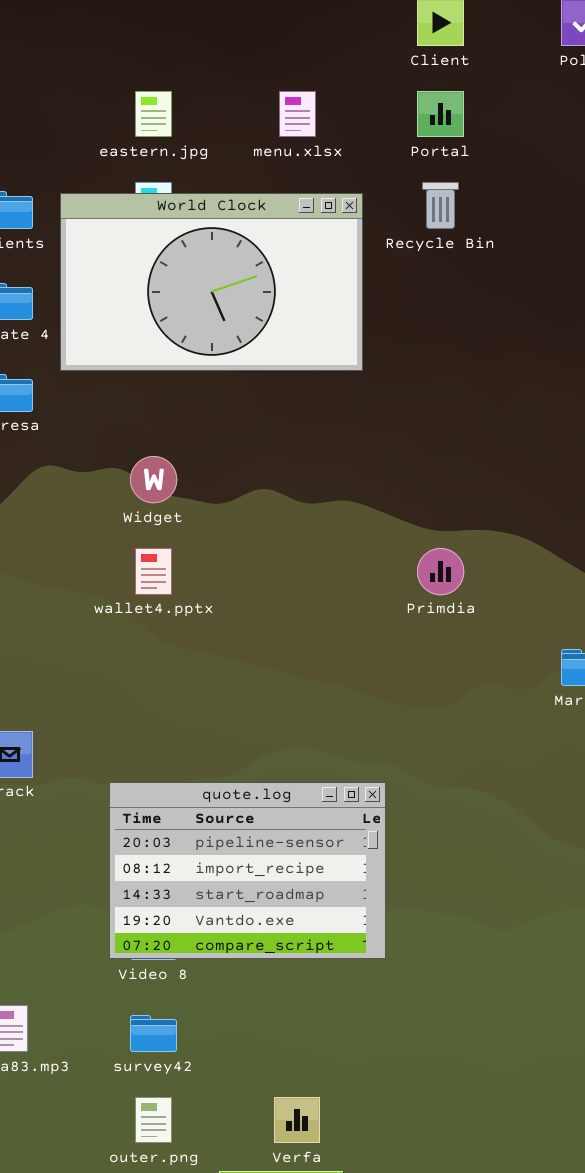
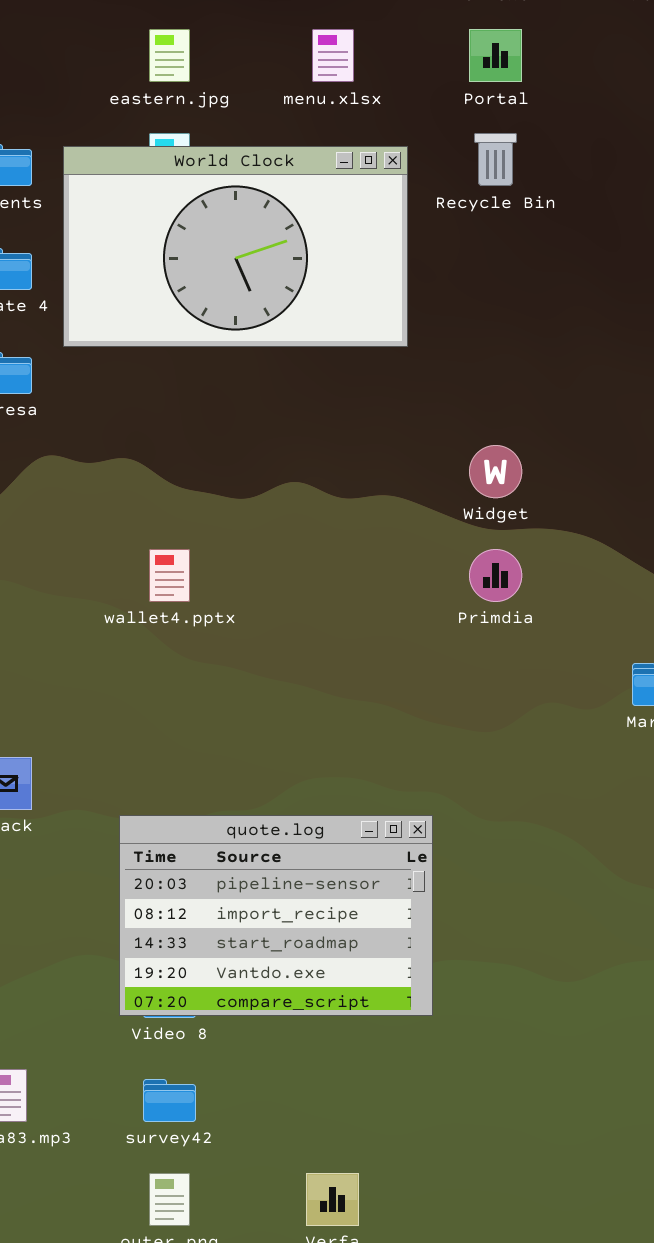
Widget: [130,456,177,503] -> [469,445,522,498], moved

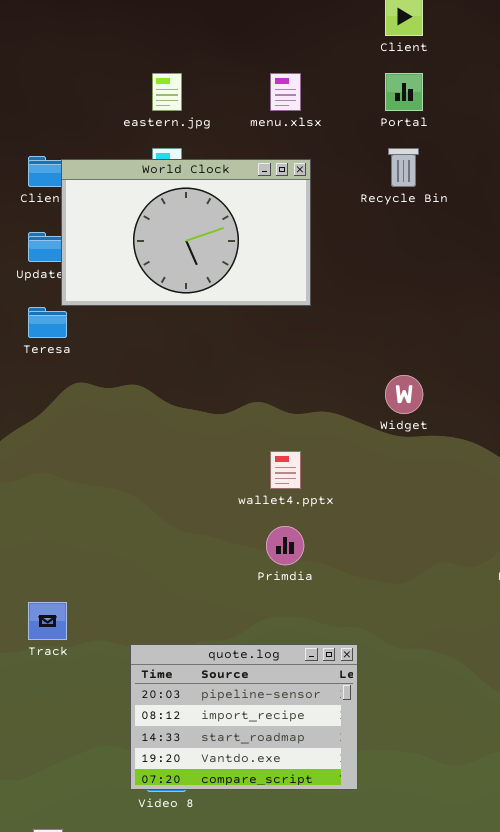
World Clock: [63,146,408,347] -> [61,159,311,306], moved
wallet4.pptx: [149,549,190,602] -> [270,451,301,489], moved
Primdia: [469,549,522,602] -> [266,526,304,565], moved

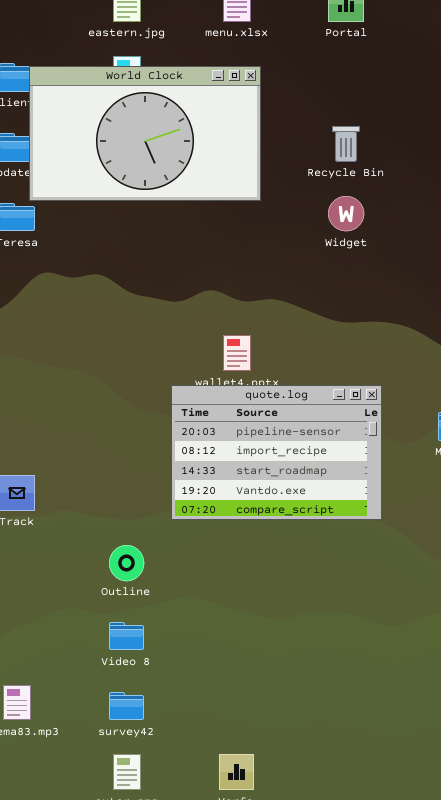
Recycle Bin: [388,148,419,187] -> [332,126,360,162], moved
Widget: [385,375,423,414] -> [328,196,364,231], moved
quote.log: [130,644,358,790] -> [171,385,382,520], moved

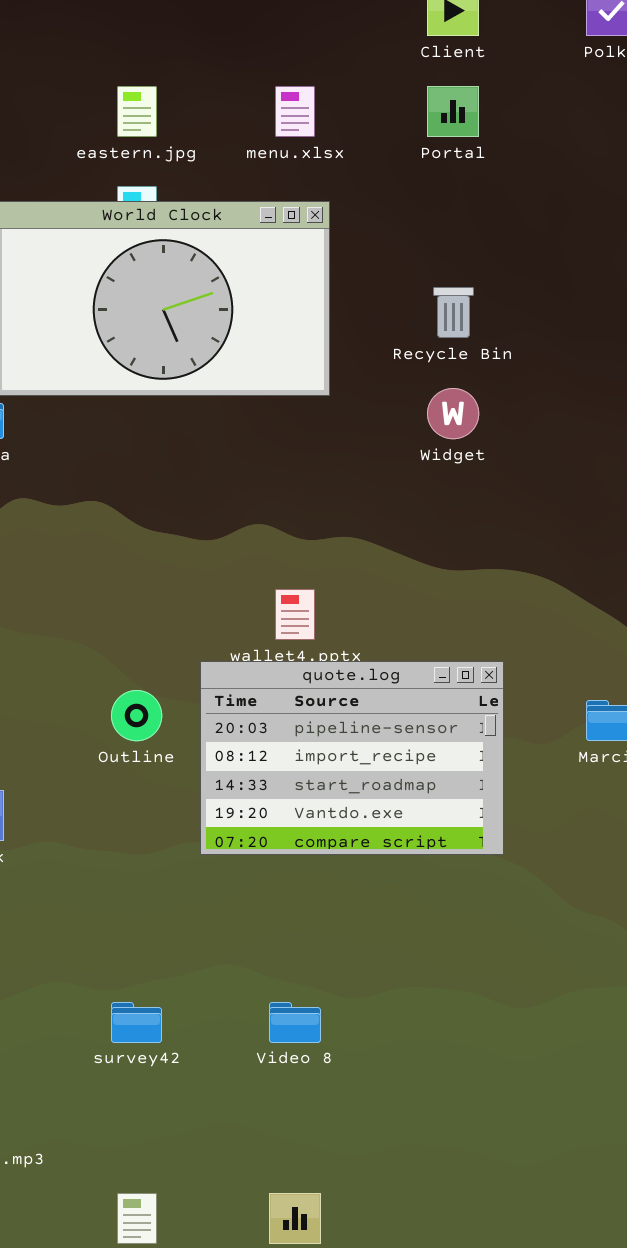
Outline: [109,545,144,581] -> [111,690,162,741], moved
Video 8: [109,622,144,650] -> [269,1002,321,1043], moved
survey42: [109,692,144,720] -> [111,1002,162,1043], moved

